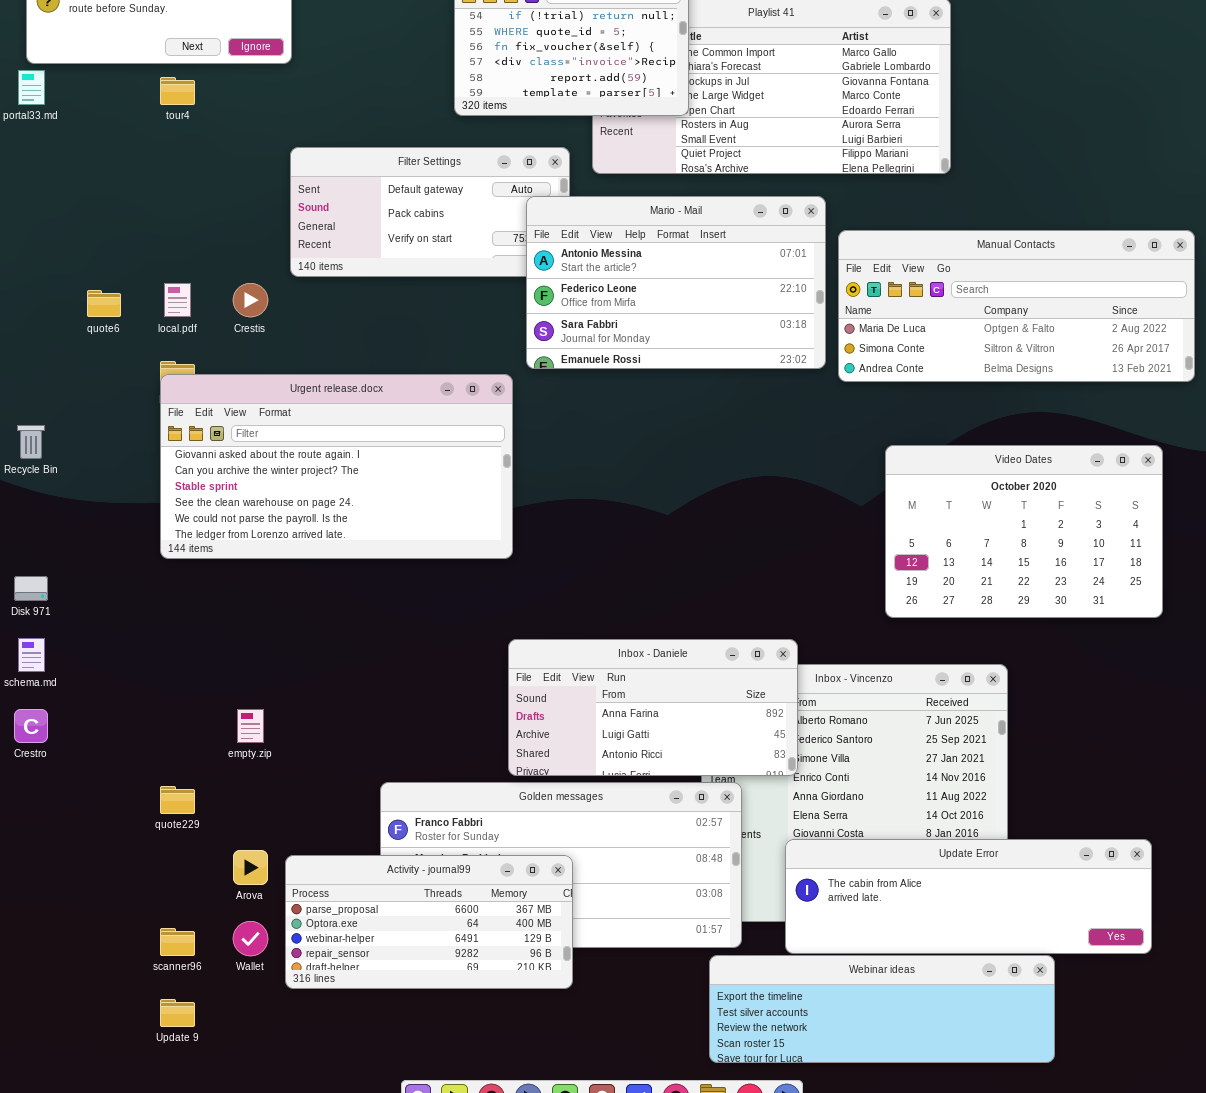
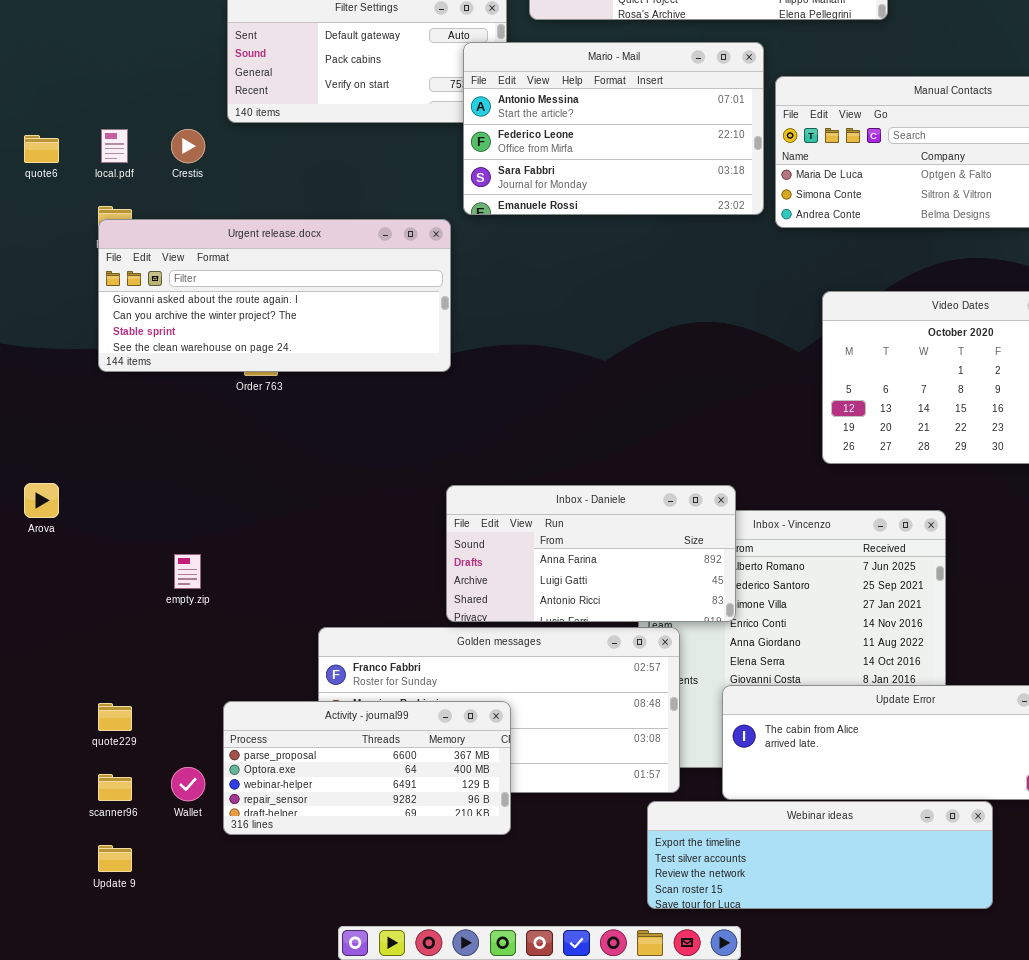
Urgent release.docx: [160,374,513,559] -> [98,219,451,372], resized
quote229: [160,786,195,814] -> [98,703,132,731], moved
Arova: [233,850,268,885] -> [24,483,59,518], moved

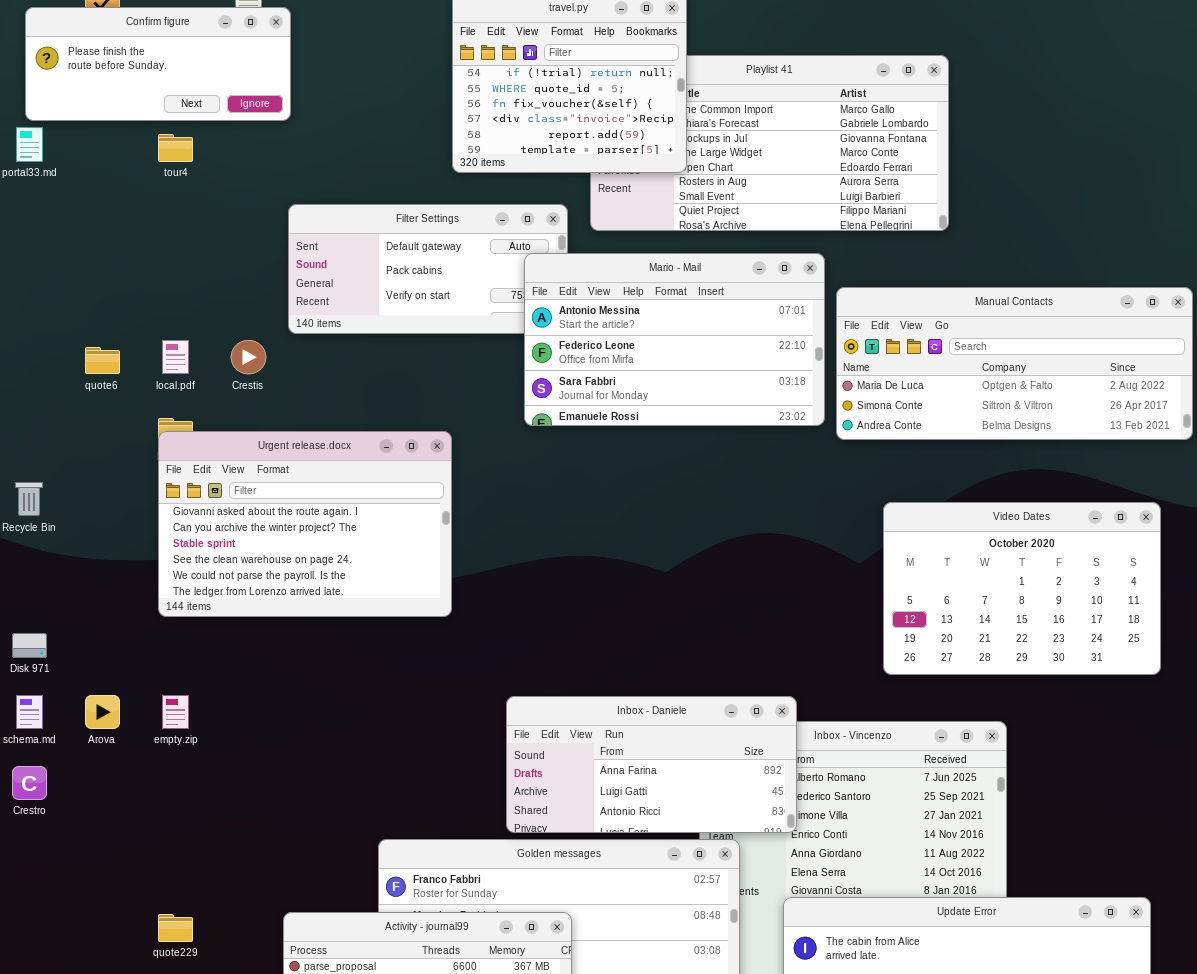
Urgent release.docx: [98,219,451,372] -> [158,431,452,617], resized
empty.zip: [174,554,201,589] -> [162,695,189,729], moved

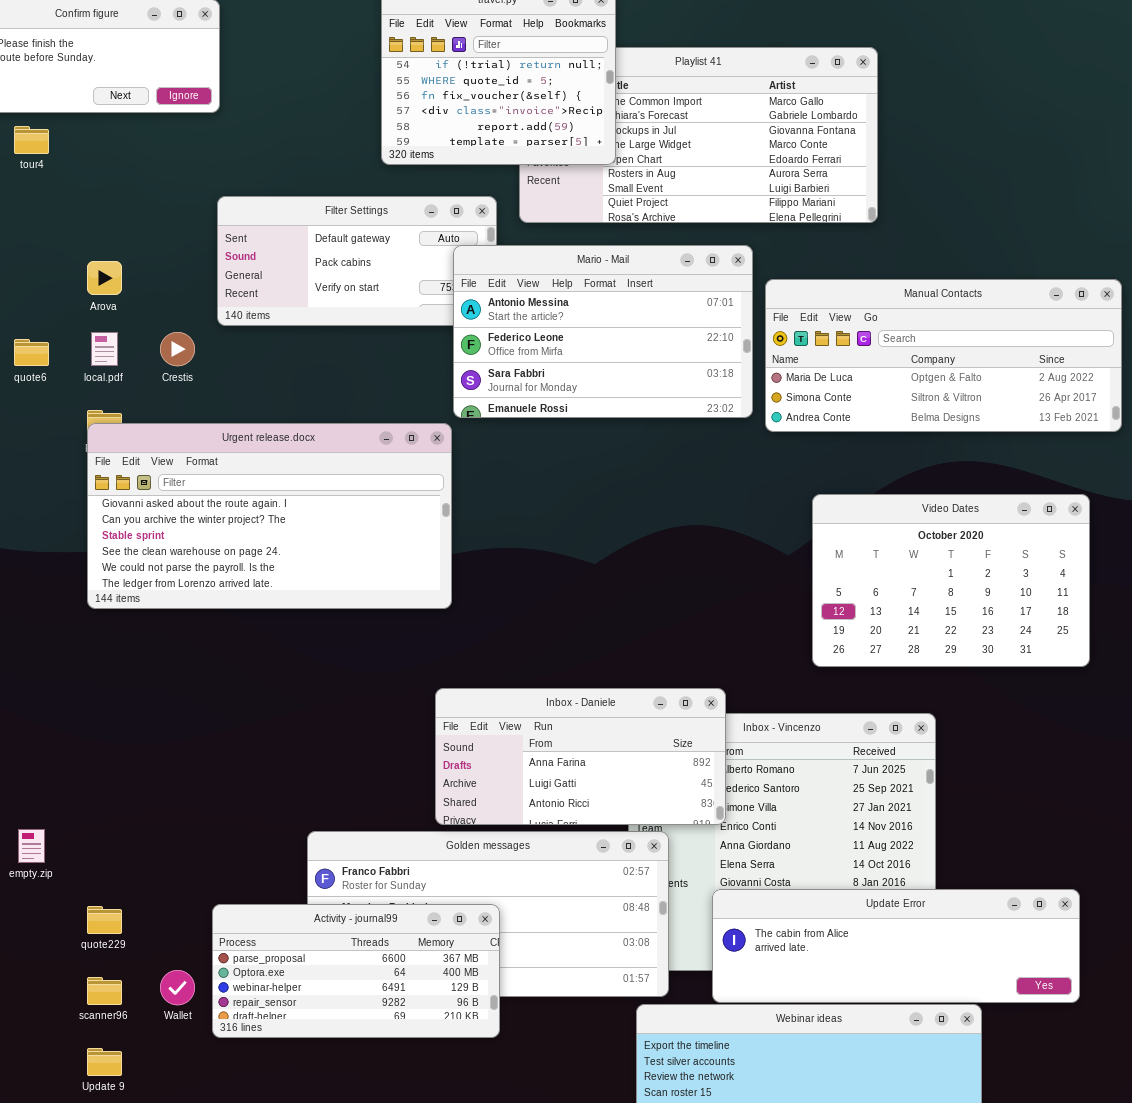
tour4: [158,134,193,162] -> [14,126,49,154], moved
Urgent release.docx: [158,431,452,617] -> [87,423,452,609], resized
Arova: [85,695,120,729] -> [87,261,122,295], moved
empty.zip: [162,695,189,729] -> [18,829,45,863], moved

